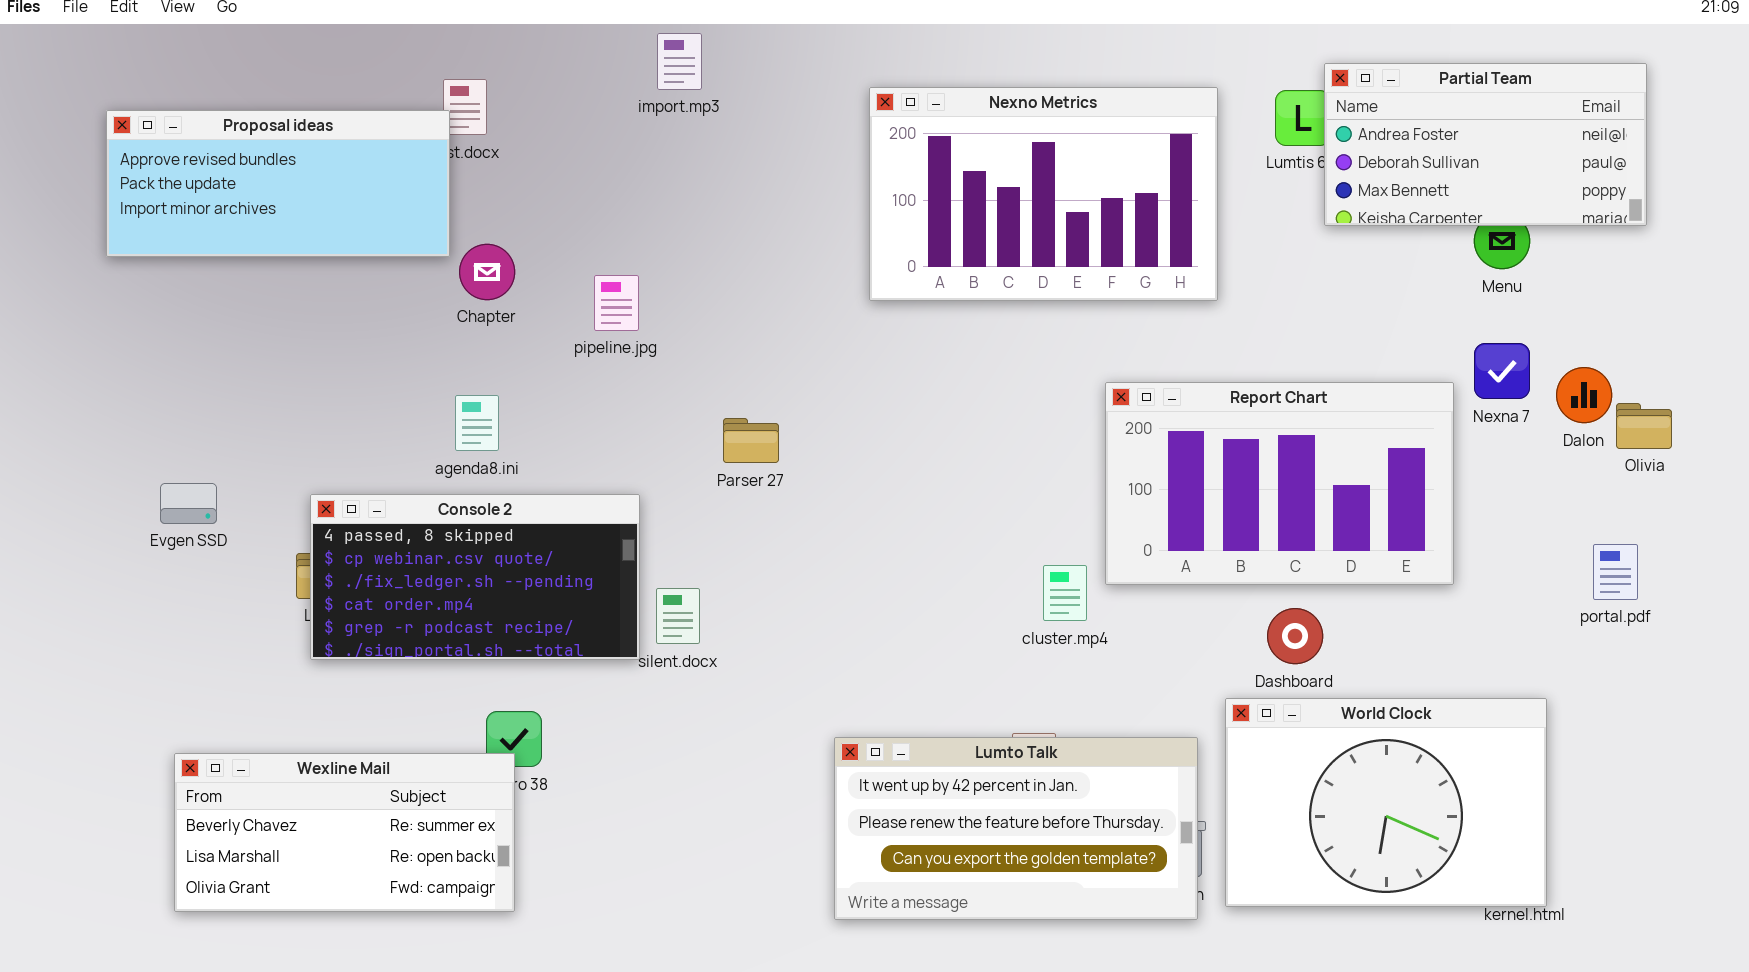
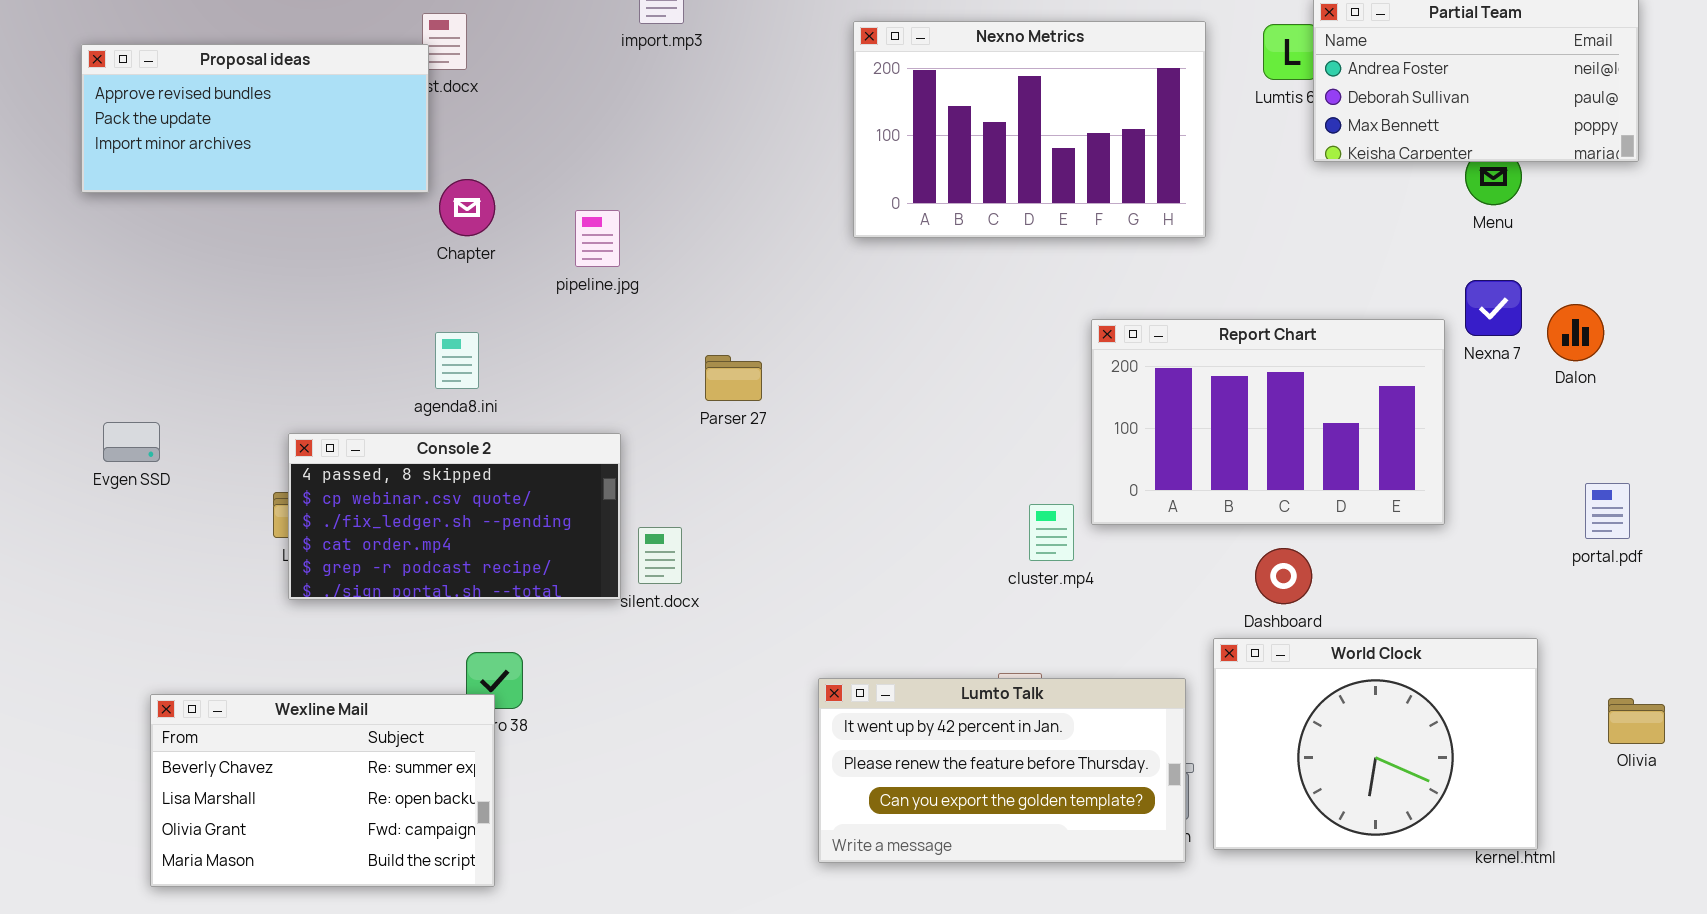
Olivia: [1616,403,1672,449] -> [1608,698,1665,744], moved
Evgen SSD: [160,483,217,524] -> [103,422,160,462], moved
Wexline Mail: [174,753,515,912] -> [150,694,495,887], resized

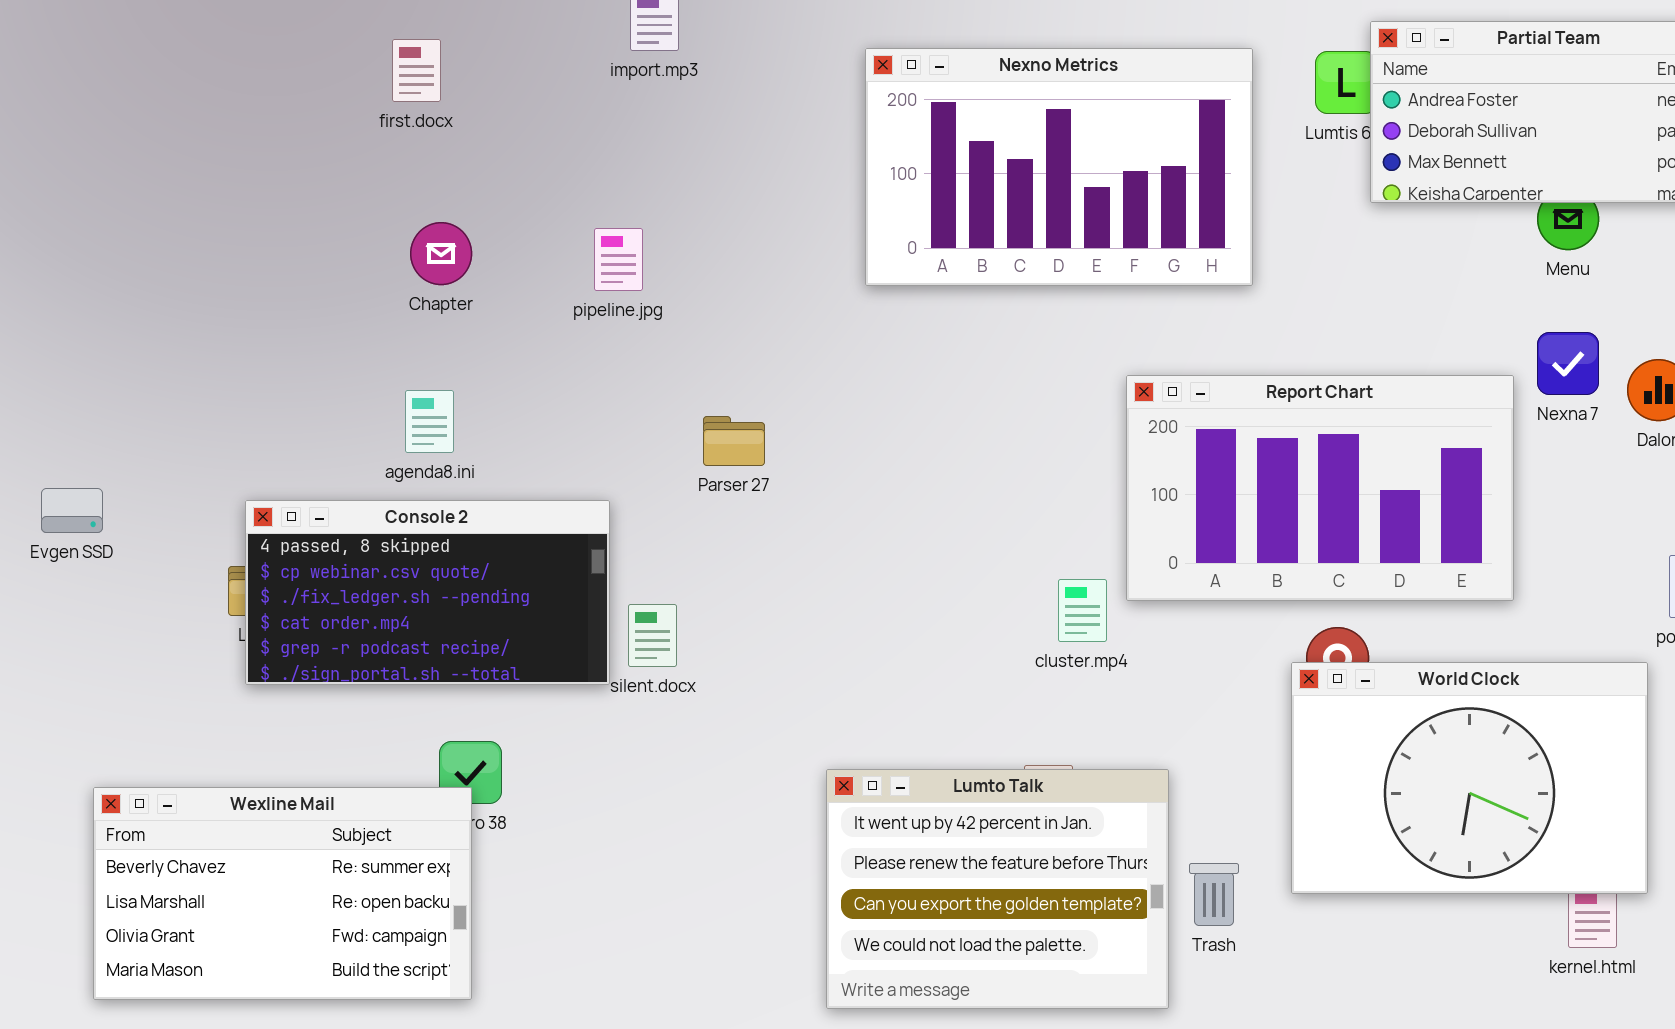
Proposal ideas: [81,44,429,193] -> none, closed
pipeline.jpg: [575,210,620,267] -> [594,228,643,291], moved
World Clock: [1213,638,1538,850] -> [1291,662,1648,894], moved
Lumto Talk: [818,678,1186,863] -> [826,769,1169,1009], resized

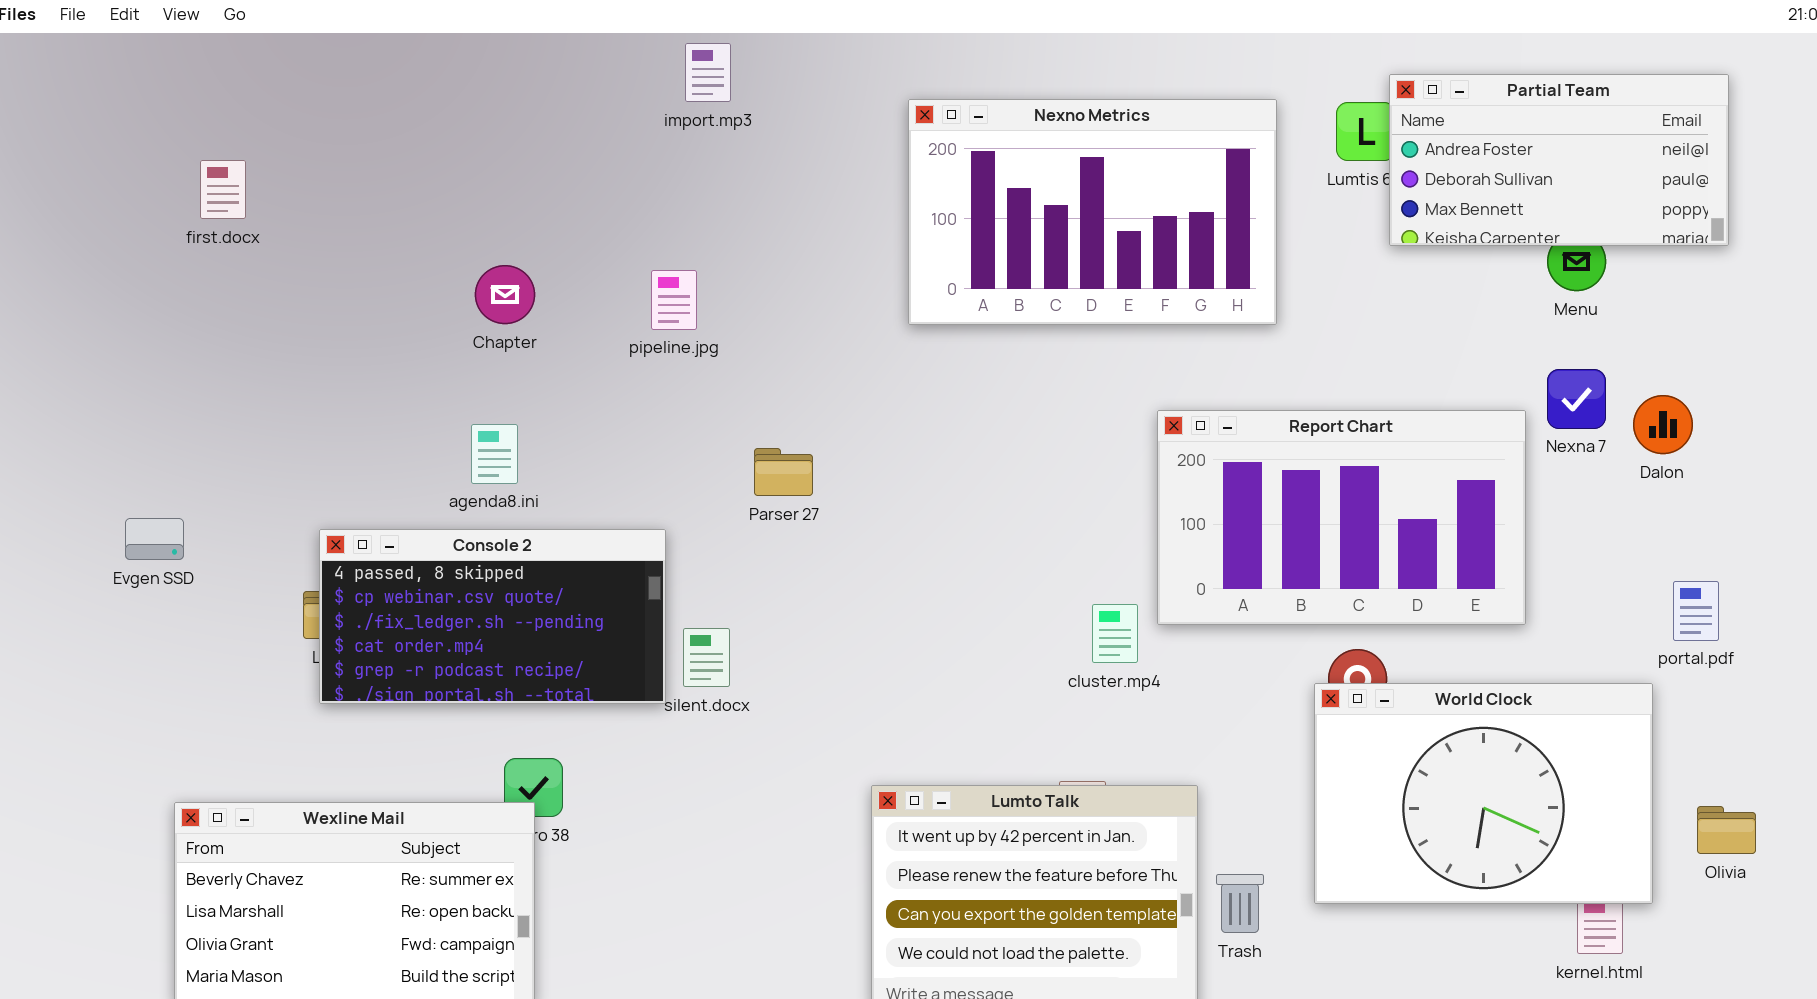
first.docx: [392,39,441,102] -> [200,160,246,219], moved

